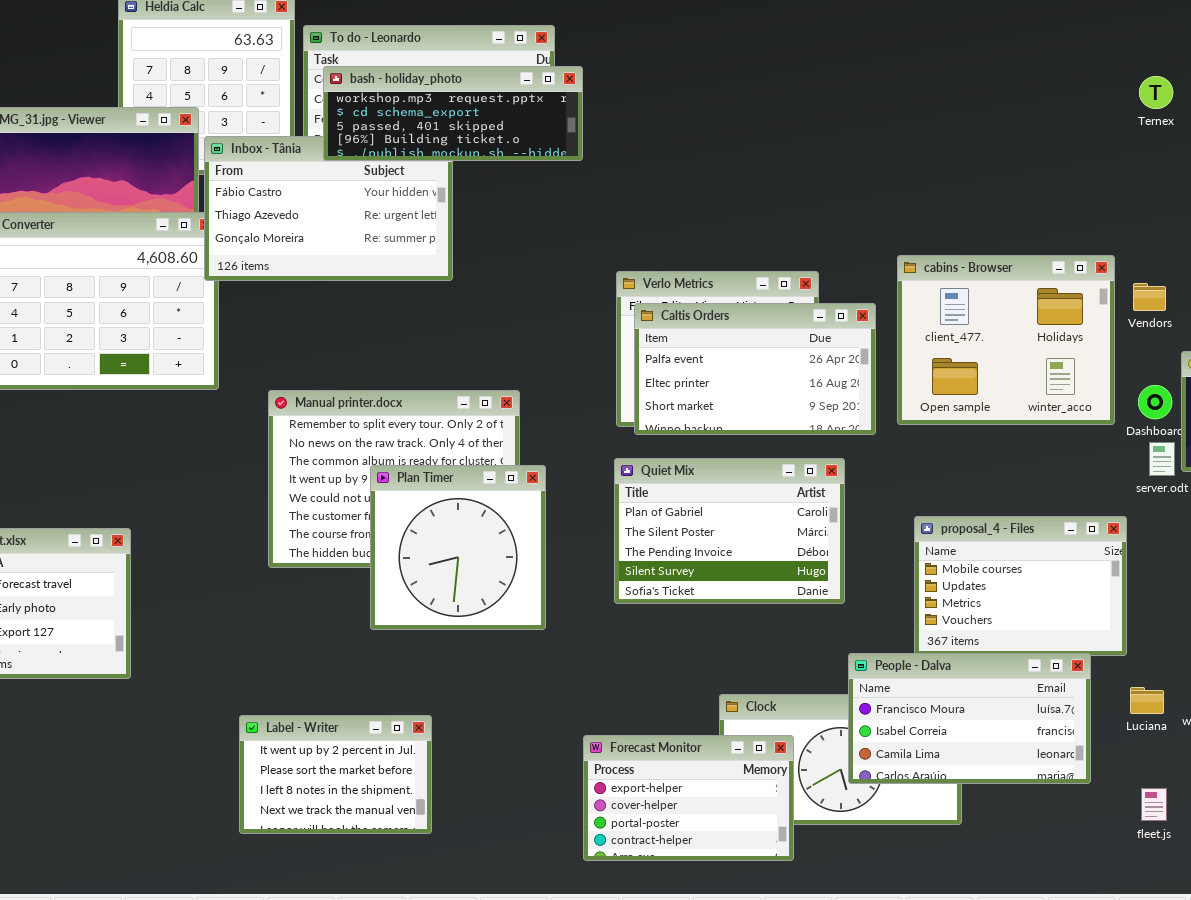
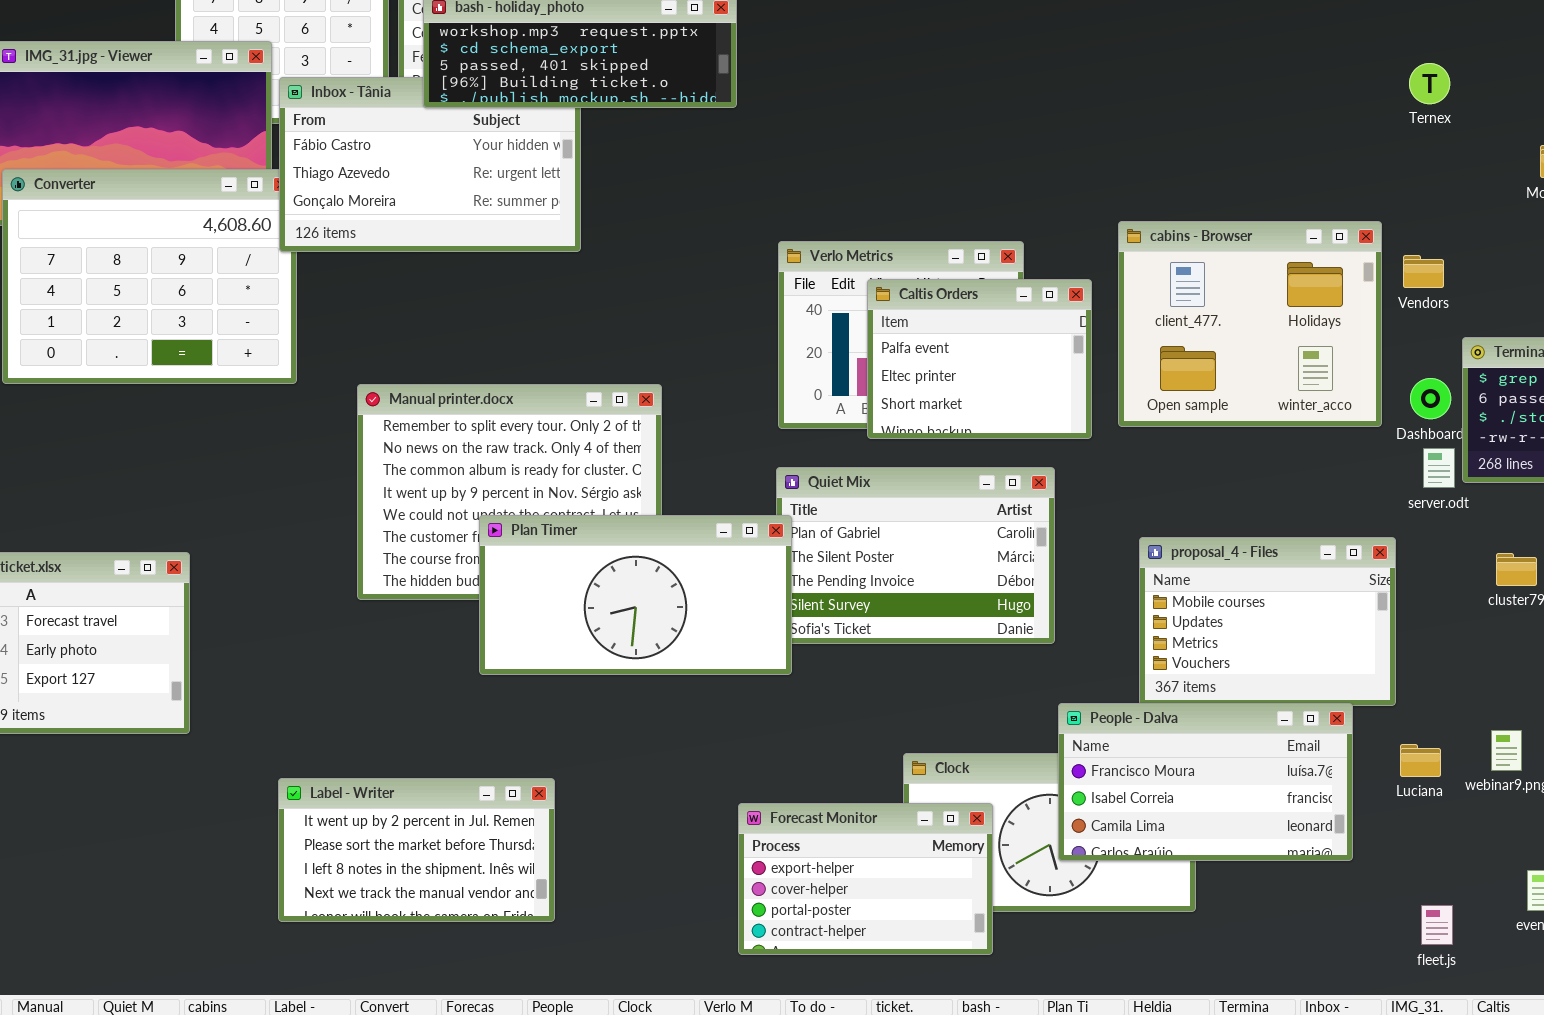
Ternex: [1139,76,1173,109] -> [1409,63,1450,104], moved
Caltis Orders: [634,303,876,435] -> [867,279,1092,439], resized
Plan Timer: [370,465,546,630] -> [479,515,792,675], resized
Label - Writer: [239,715,432,834] -> [278,778,555,922], resized
fleet.js: [1141,788,1167,821] -> [1421,905,1453,945], moved

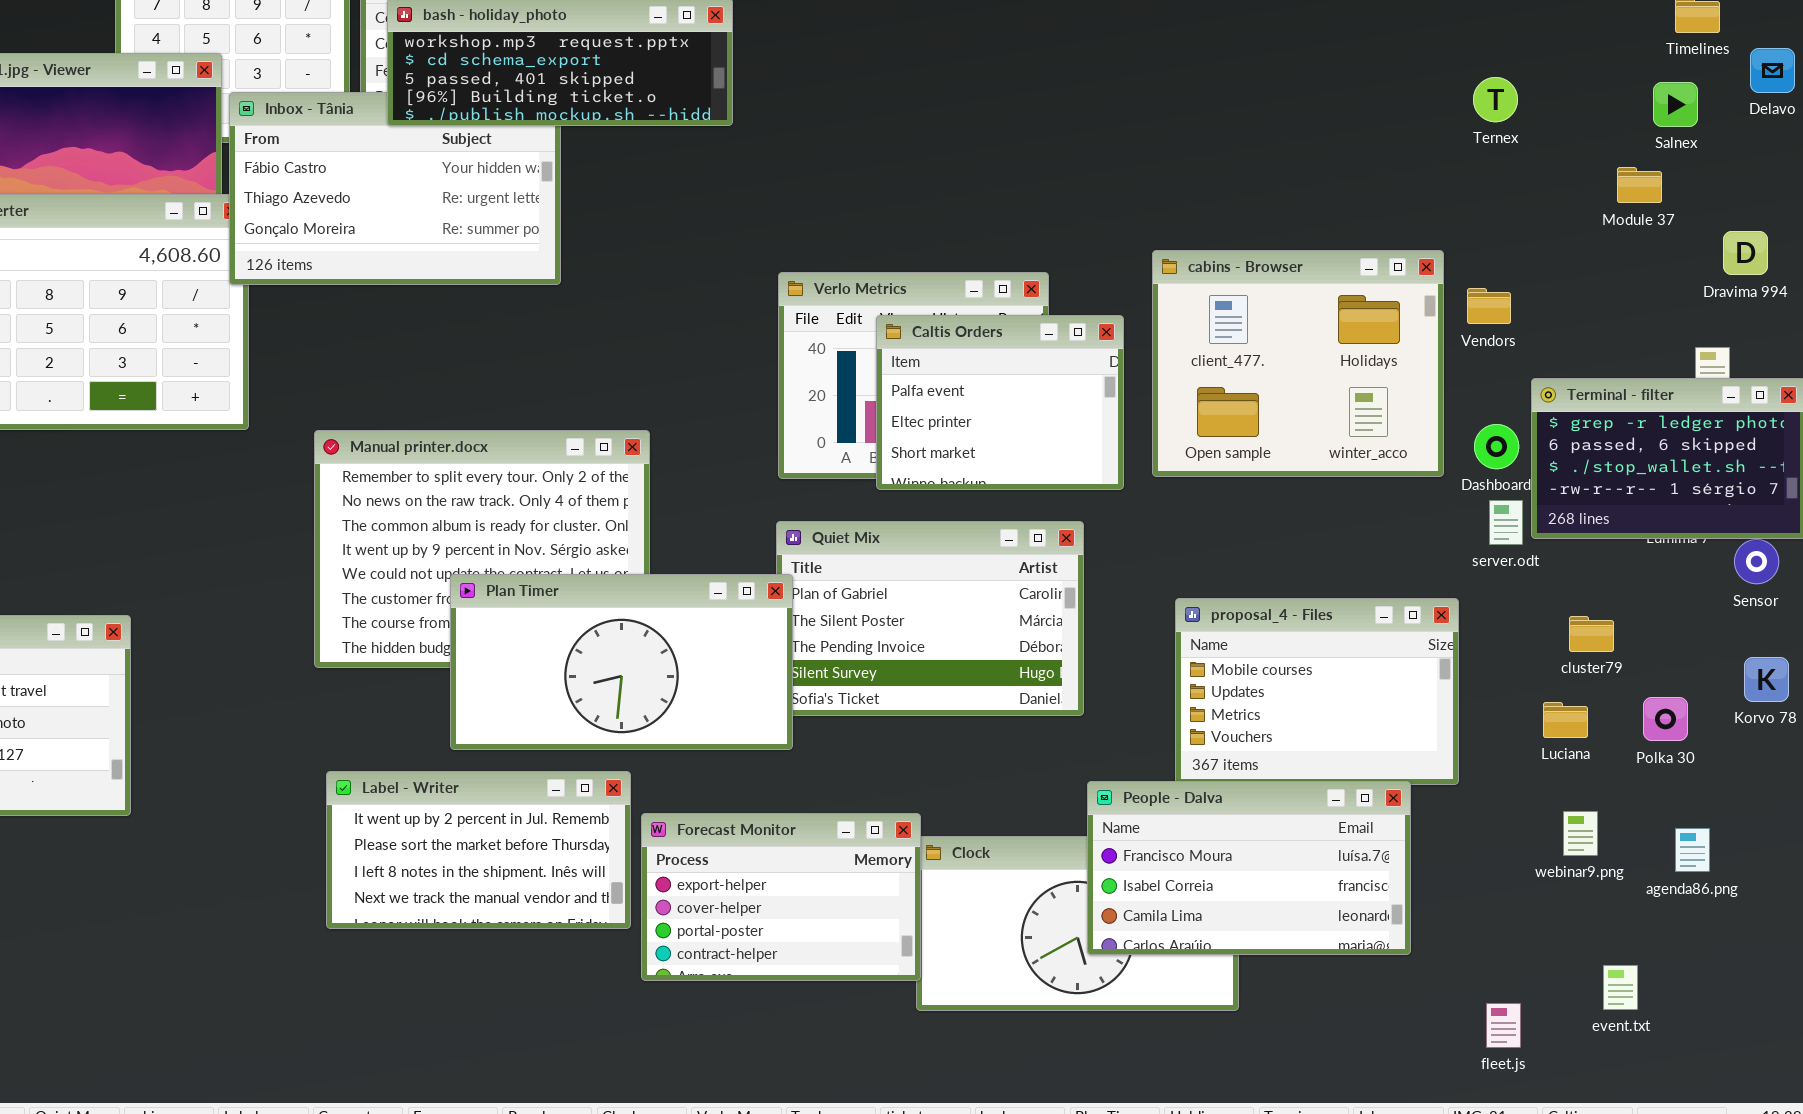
Luciana: [1400,744,1441,777] -> [1543,702,1588,738], moved
Label - Writer: [278,778,555,922] -> [326,771,631,929], moved
Forecast Monitor: [738,803,993,955] -> [641,813,921,981], moved

